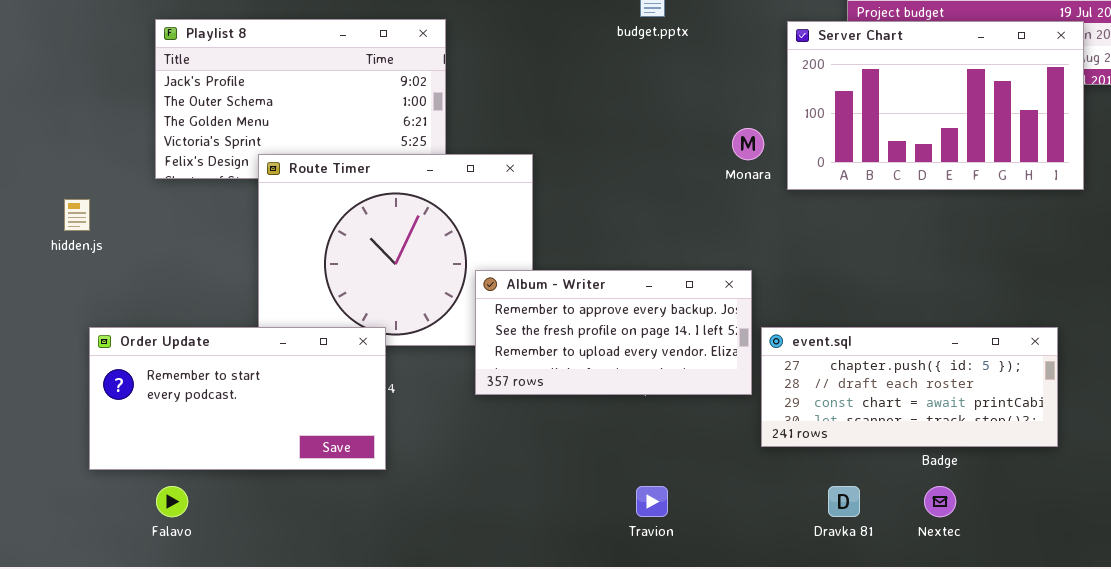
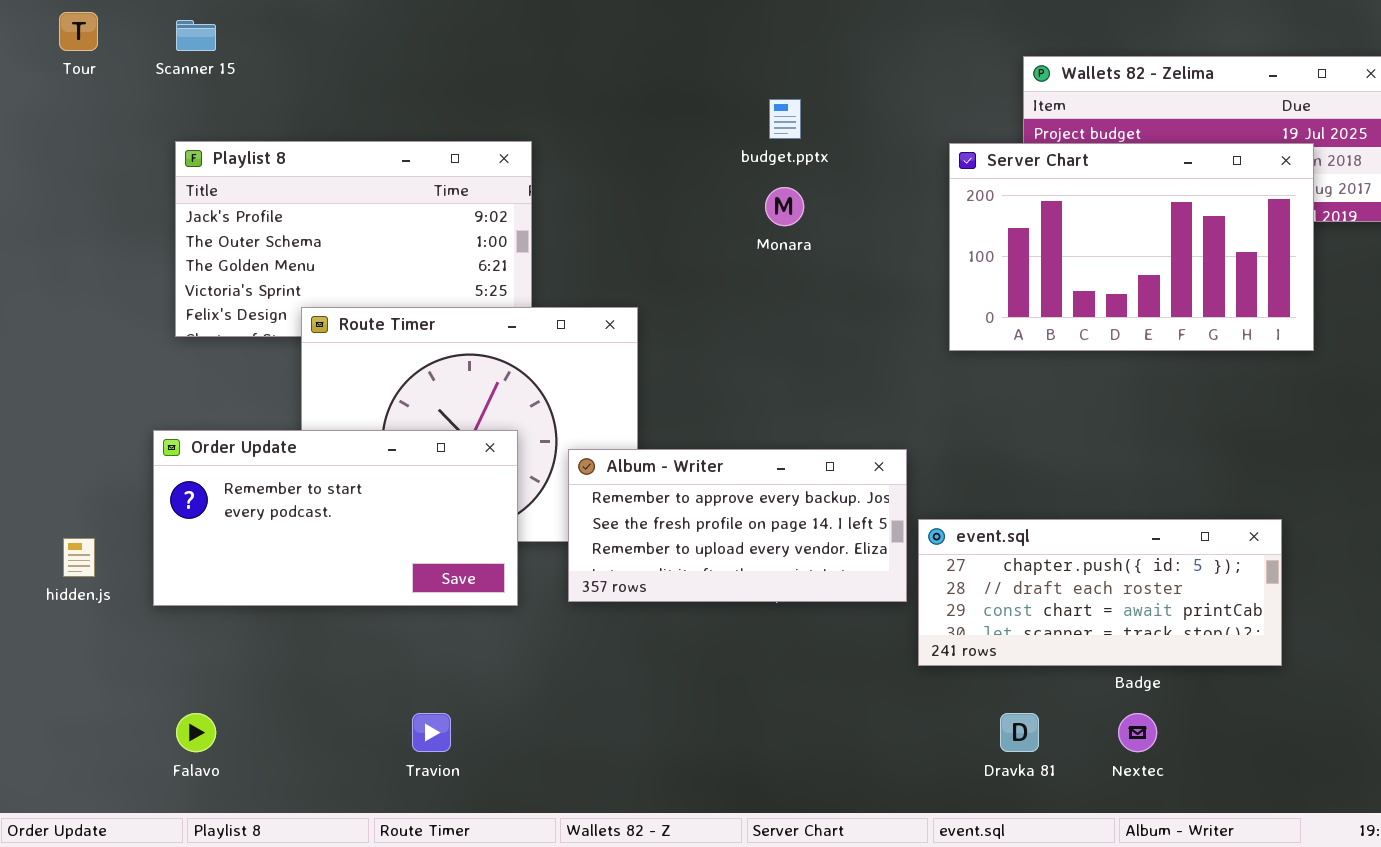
Monara: [732,128,764,160] -> [765,187,804,226], moved
hidden.js: [64,199,90,231] -> [63,538,95,577], moved
Order Update: [89,327,386,470] -> [153,430,518,606], moved
Travion: [636,486,668,517] -> [412,713,451,752], moved

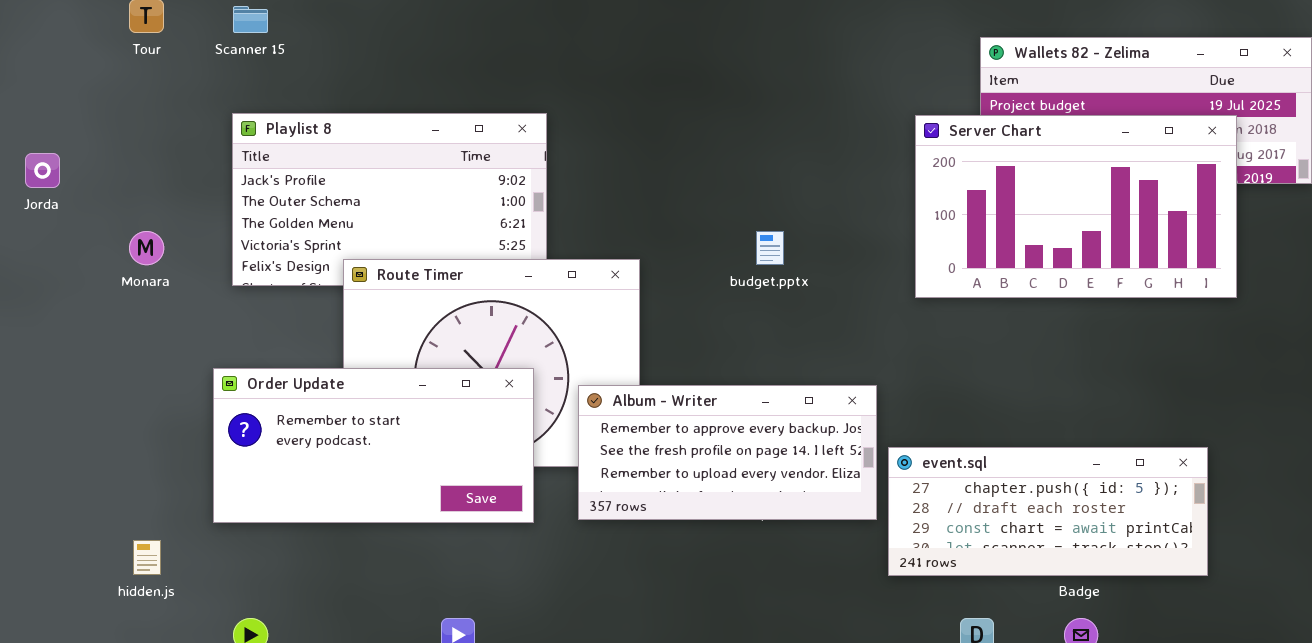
budget.pptx: [769,99,801,139] -> [756,231,784,265], moved
Monara: [765,187,804,226] -> [129,231,164,265], moved
hidden.js: [63,538,95,577] -> [133,540,161,575], moved

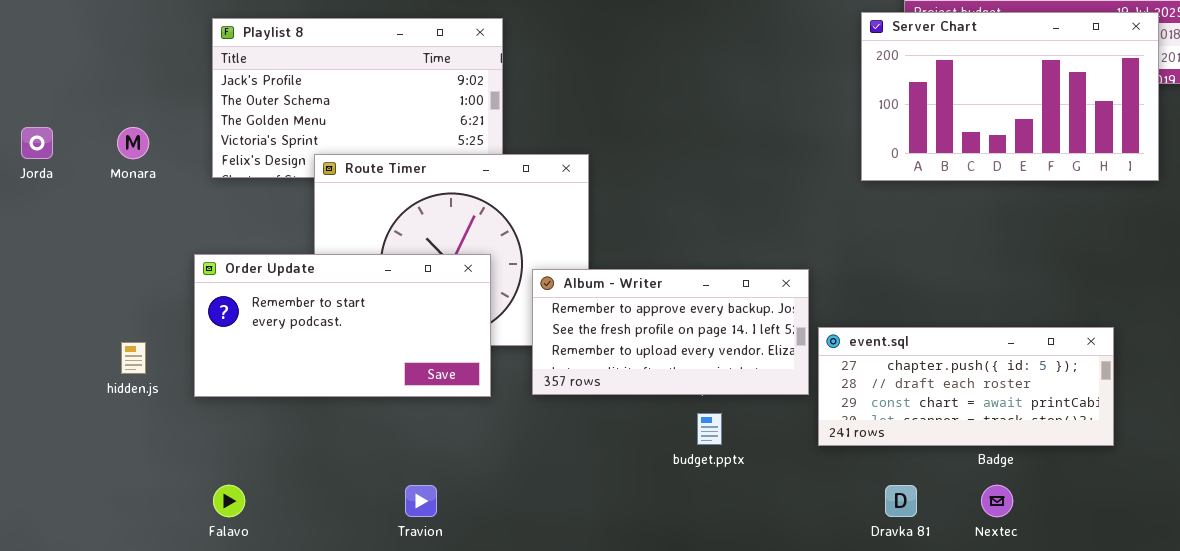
Server Chart: [915,115,1237,298] -> [861,12,1159,181], moved
Jorda: [25,153,60,188] -> [21,127,53,159], moved
budget.pptx: [756,231,784,265] -> [697,413,722,445], moved
hidden.js: [133,540,161,575] -> [121,342,146,374], moved

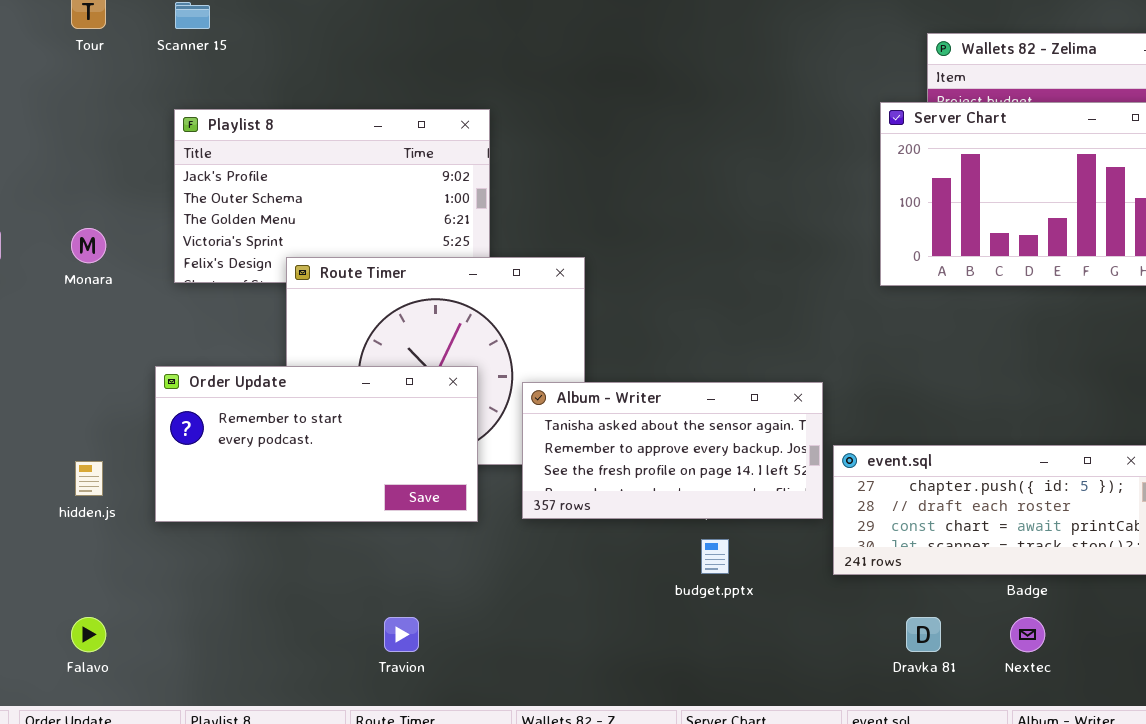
Album - Writer: [532,269,809,395] -> [522,382,823,519], scrolled up 1 row
Falavo: [213,485,245,517] -> [71,617,106,652], moved

